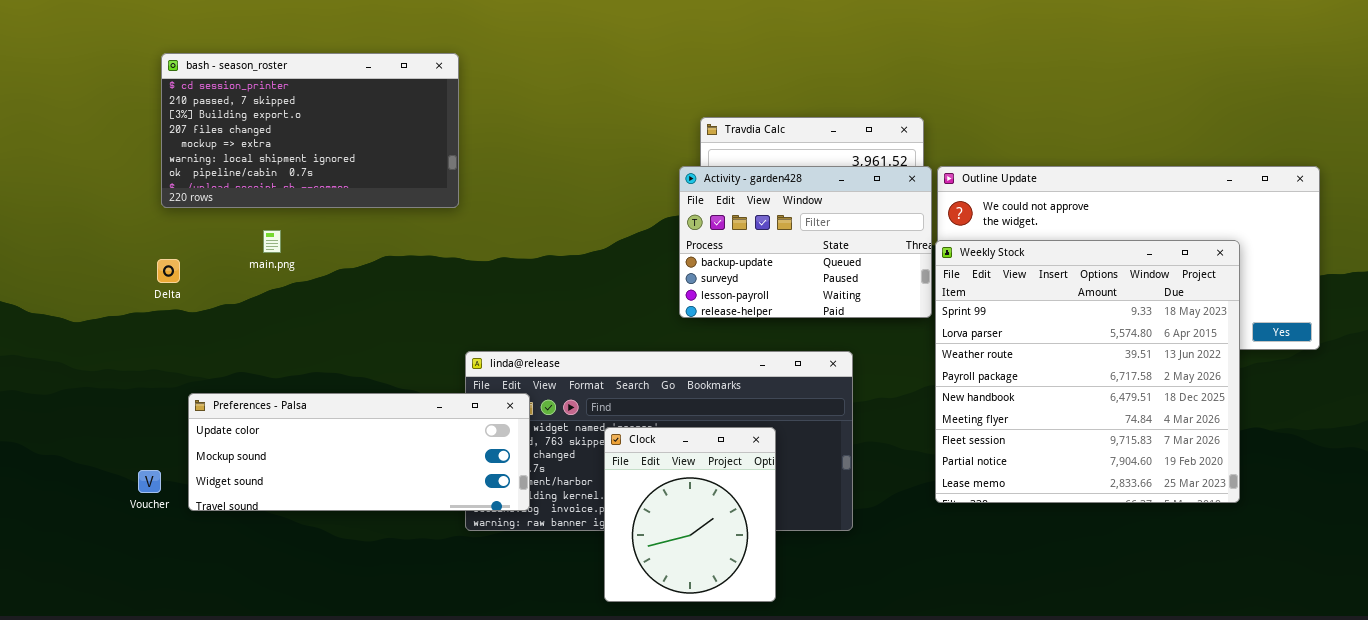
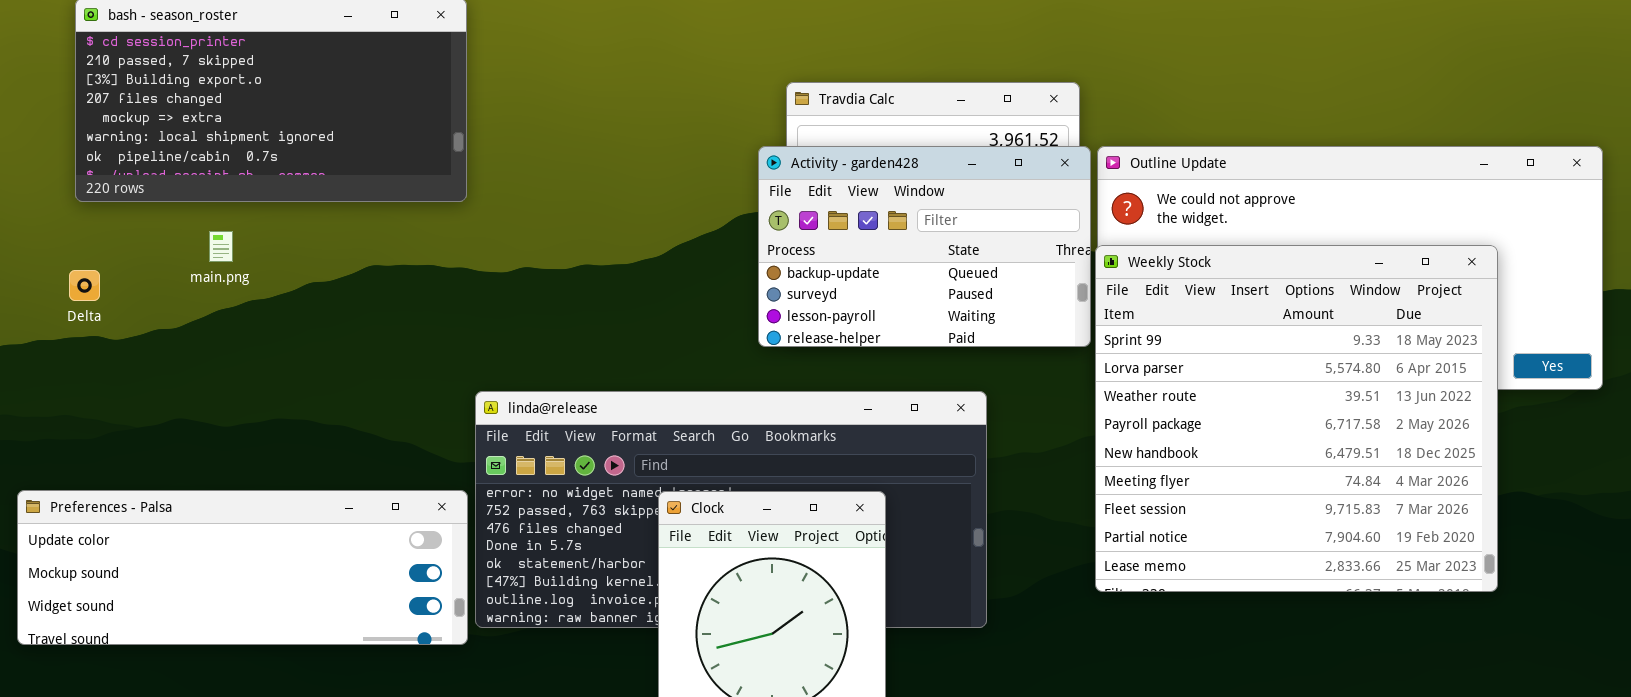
Preferences - Palsa: [188,393,530,511] -> [17,490,468,645], moved

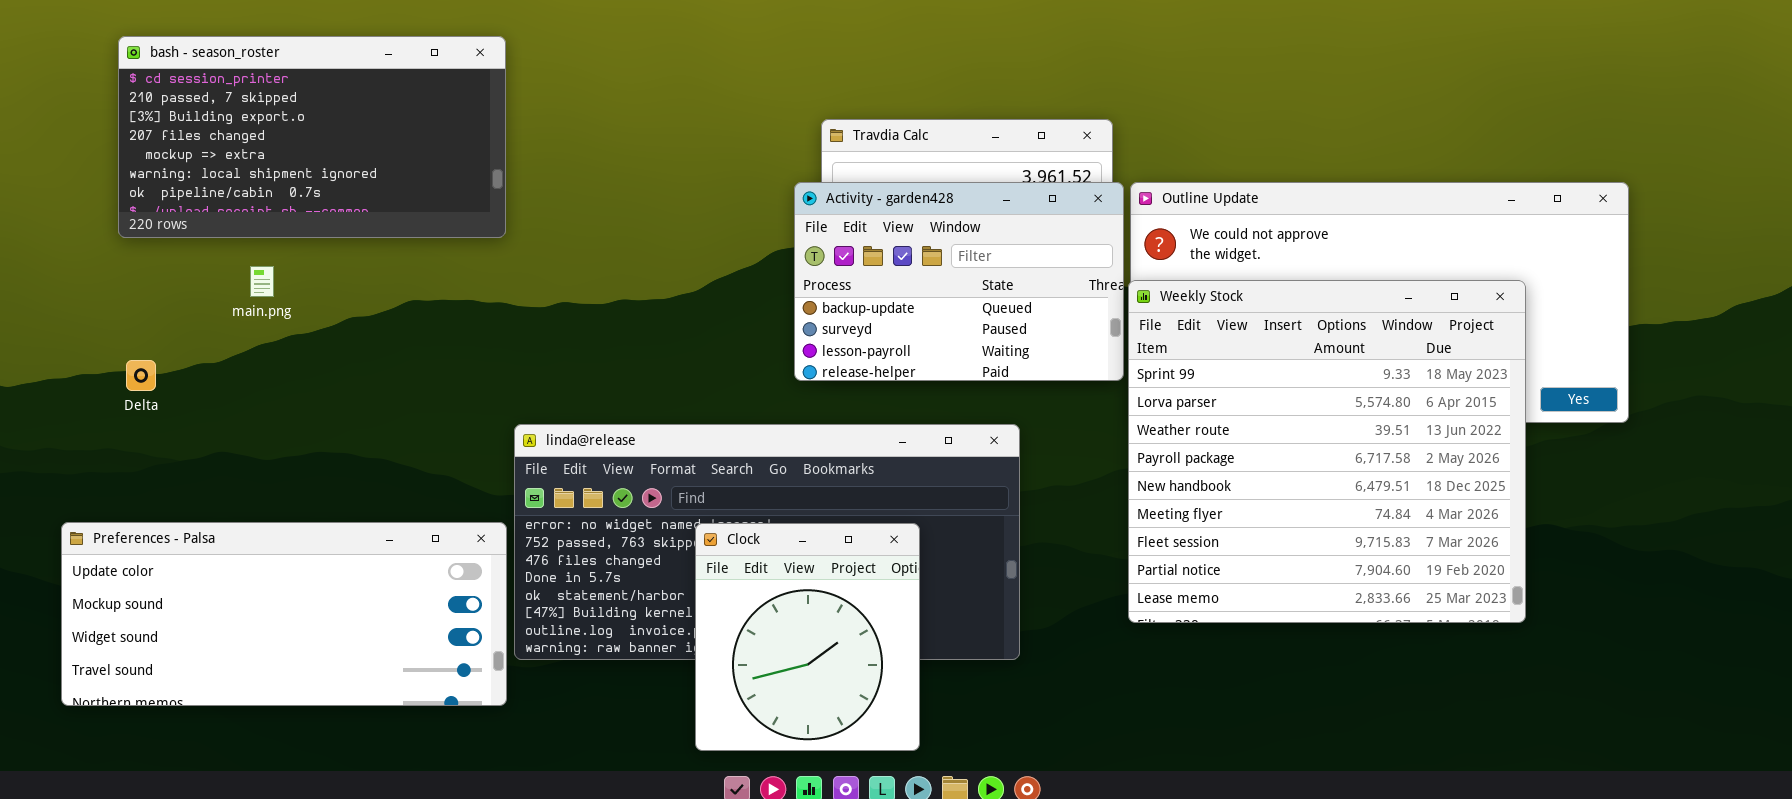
Delta: [69,270,100,301] -> [126,360,156,391], moved
Preferences - Palsa: [17,490,468,645] -> [61,522,507,706], resized

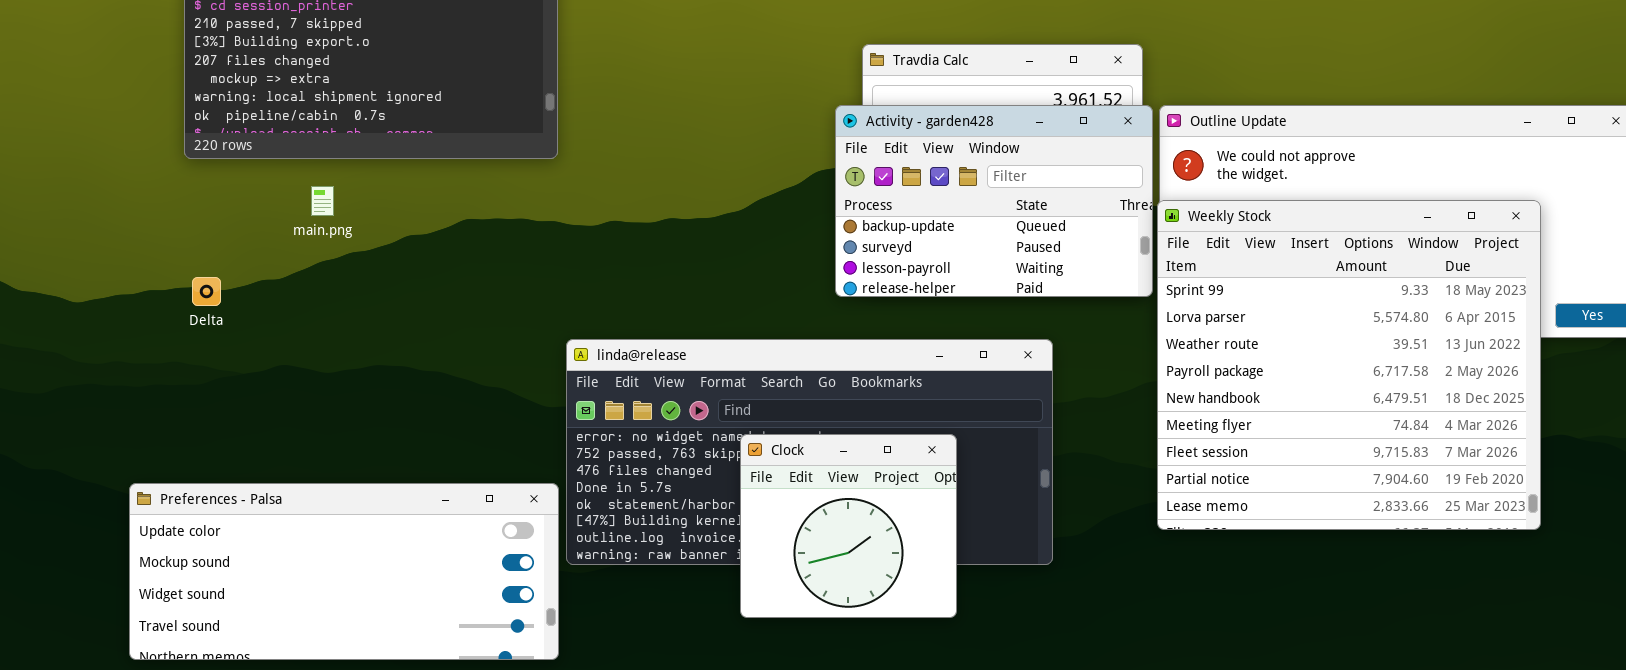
Preferences - Palsa: [61,522,507,706] -> [129,483,559,660], moved
Clock: [695,523,920,751] -> [740,434,957,618], resized

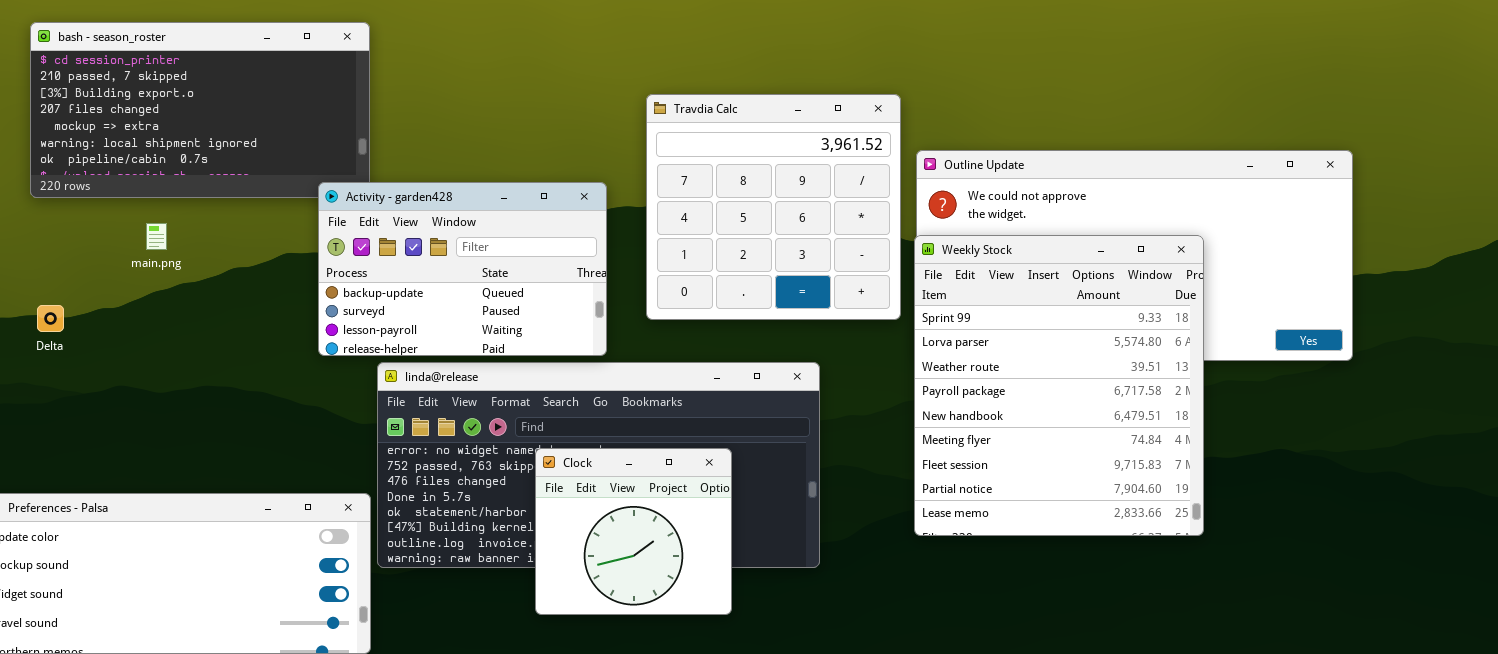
Activity - garden428: [835,105,1153,297] -> [318,182,607,356], moved
Weekly Stock: [1157,200,1541,530] -> [914,235,1204,536], resized

